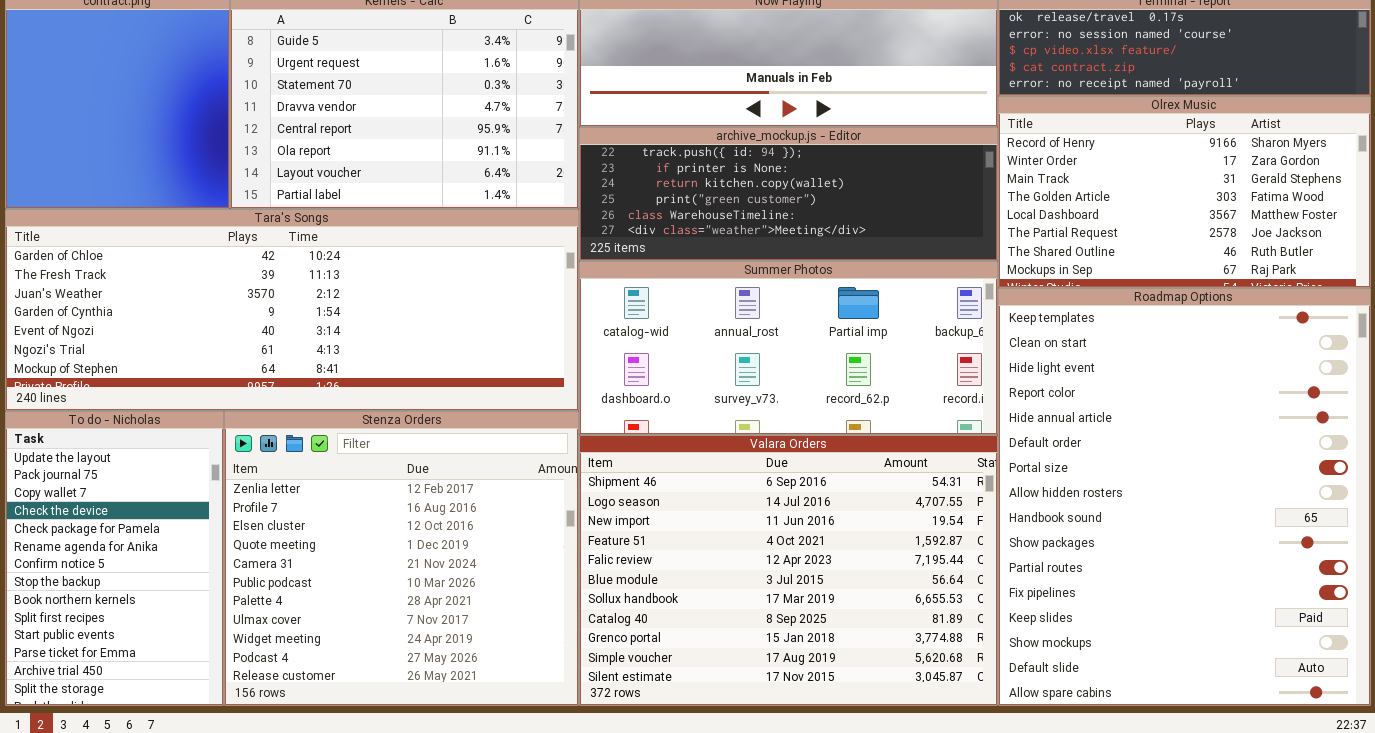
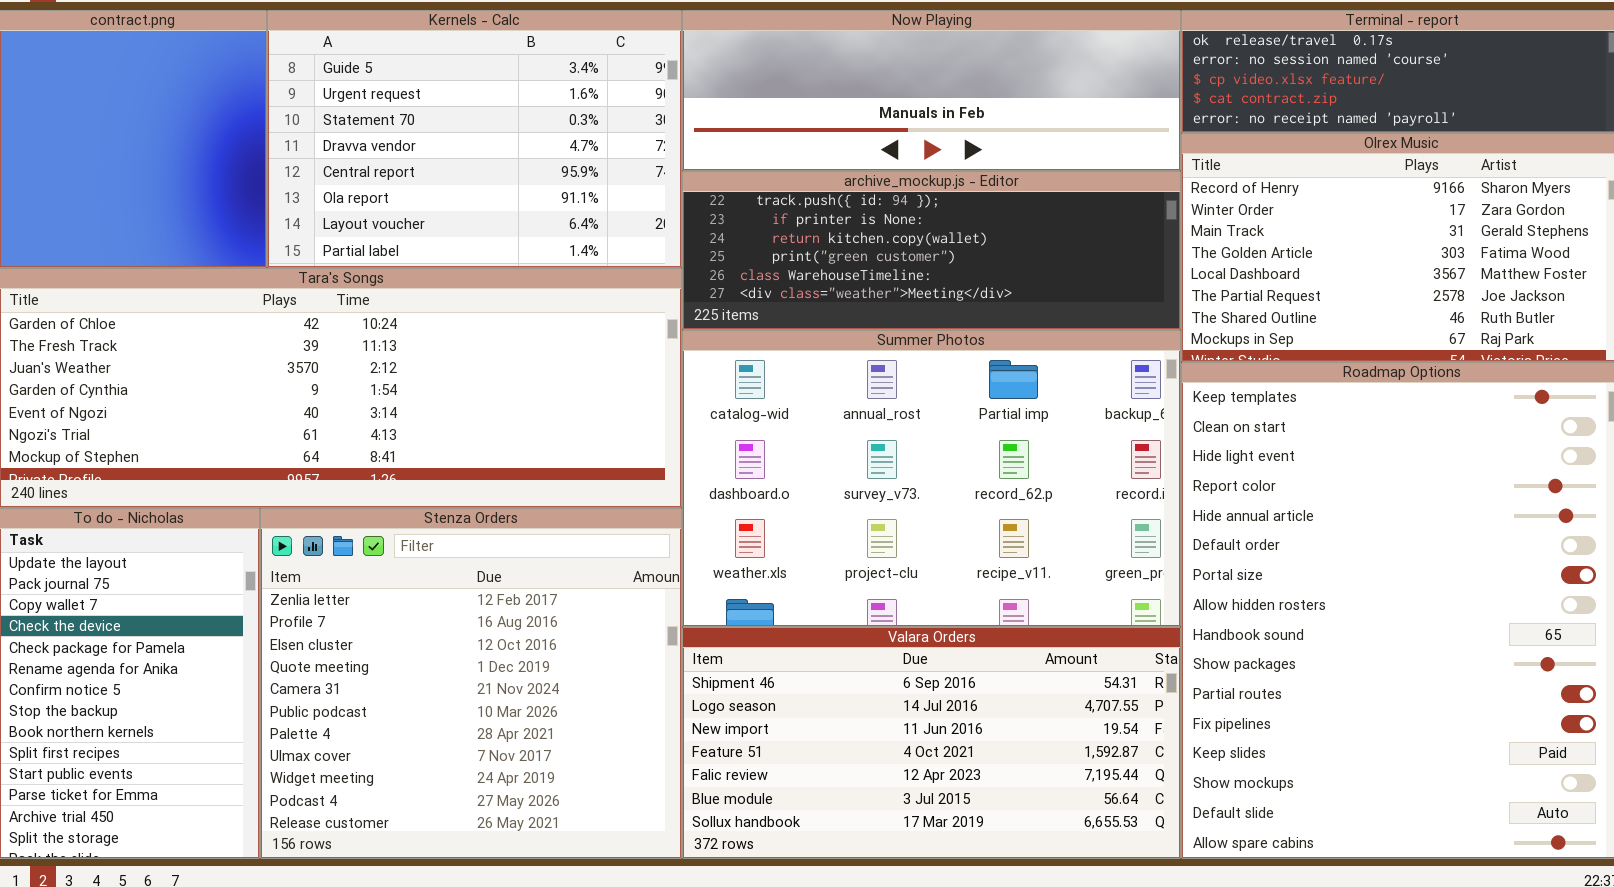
Summer Photos: [579,261,998,435] -> [682,330,1181,627], resized
Valara Orders: [579,435,998,706] -> [682,627,1181,859], resized

